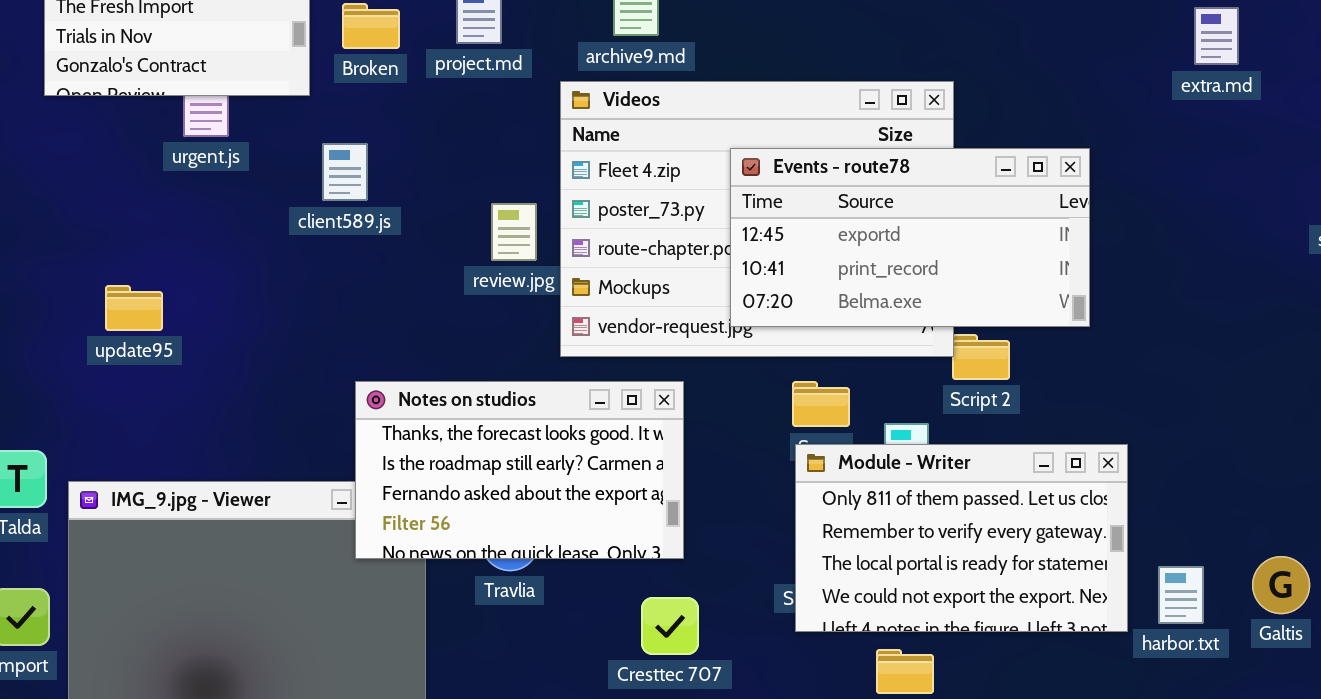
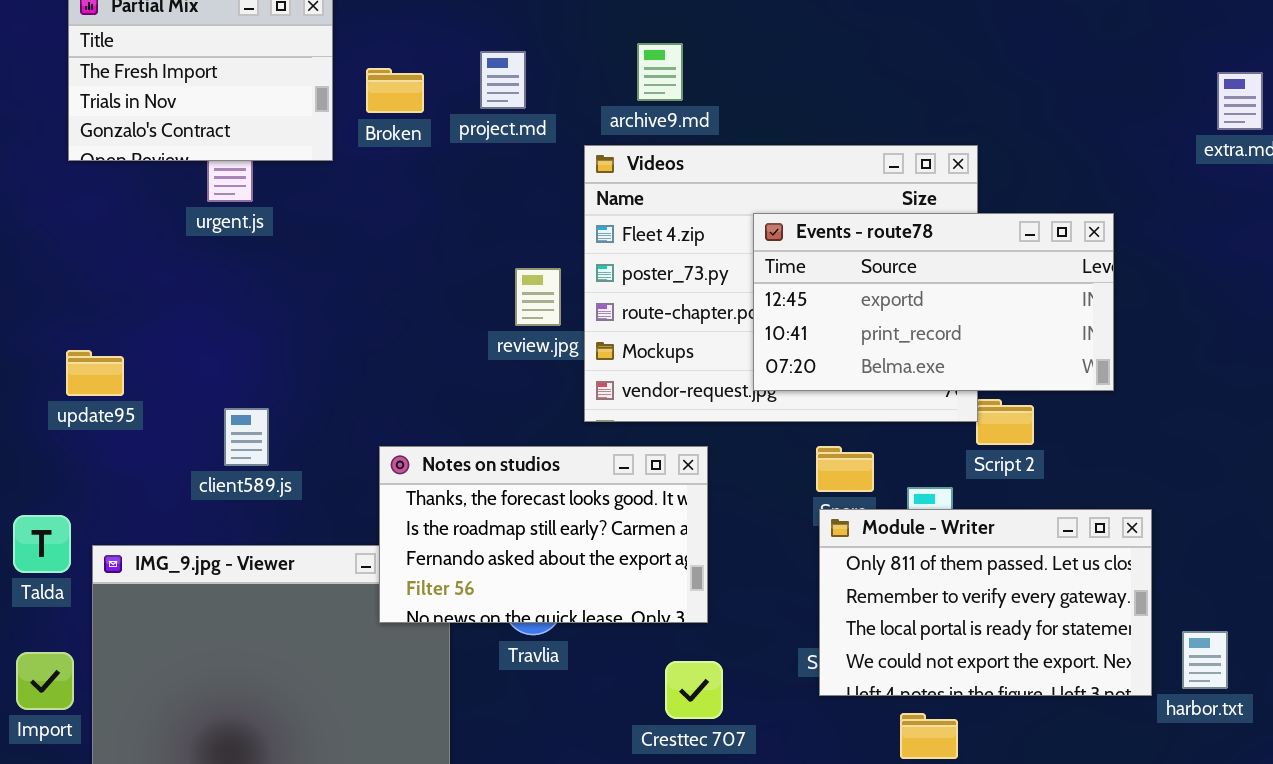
client589.js: [322,143,368,201] -> [224,408,269,466], moved
update95: [105,285,163,331] -> [66,350,124,396], moved

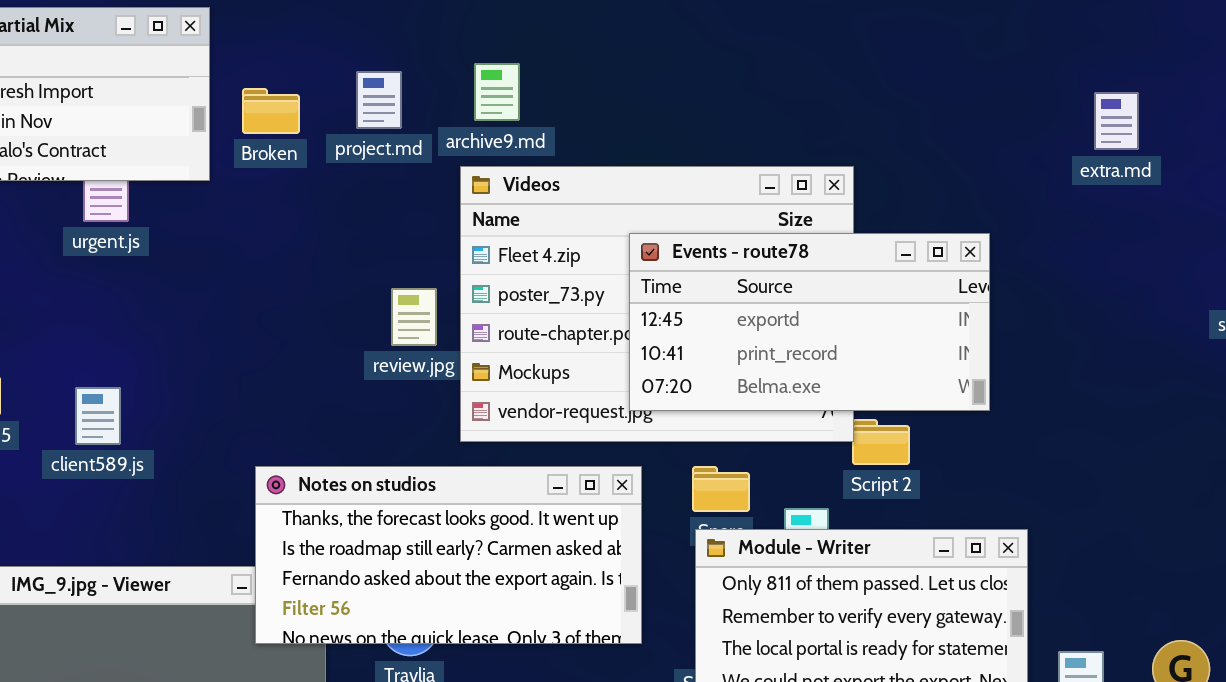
archive9.md: [637,43,683,101] -> [474,63,520,121], moved
client589.js: [224,408,269,466] -> [75,387,121,445], moved
Notes on studios: [379,446,708,623] -> [255,466,642,644], resized

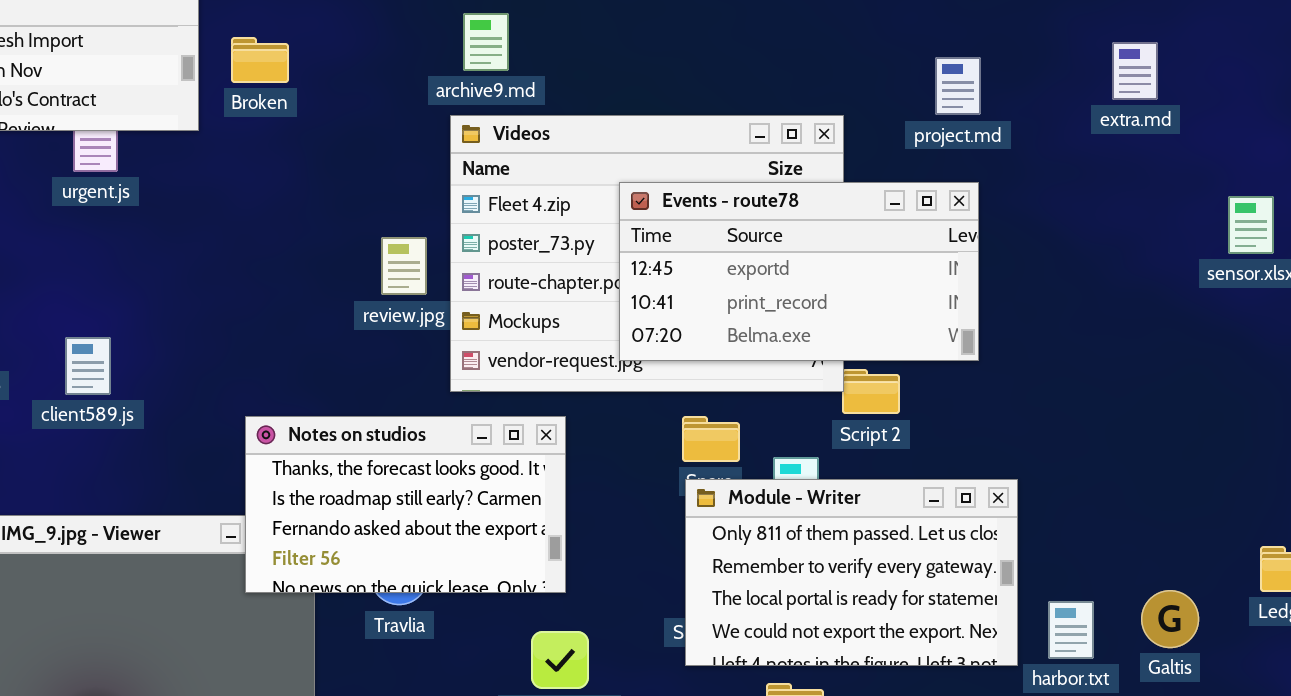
project.md: [356,71,402,129] -> [935,57,981,115], moved
extra.md: [1094,92,1139,150] -> [1112,42,1158,100], moved
Notes on studios: [255,466,642,644] -> [245,416,566,593], resized

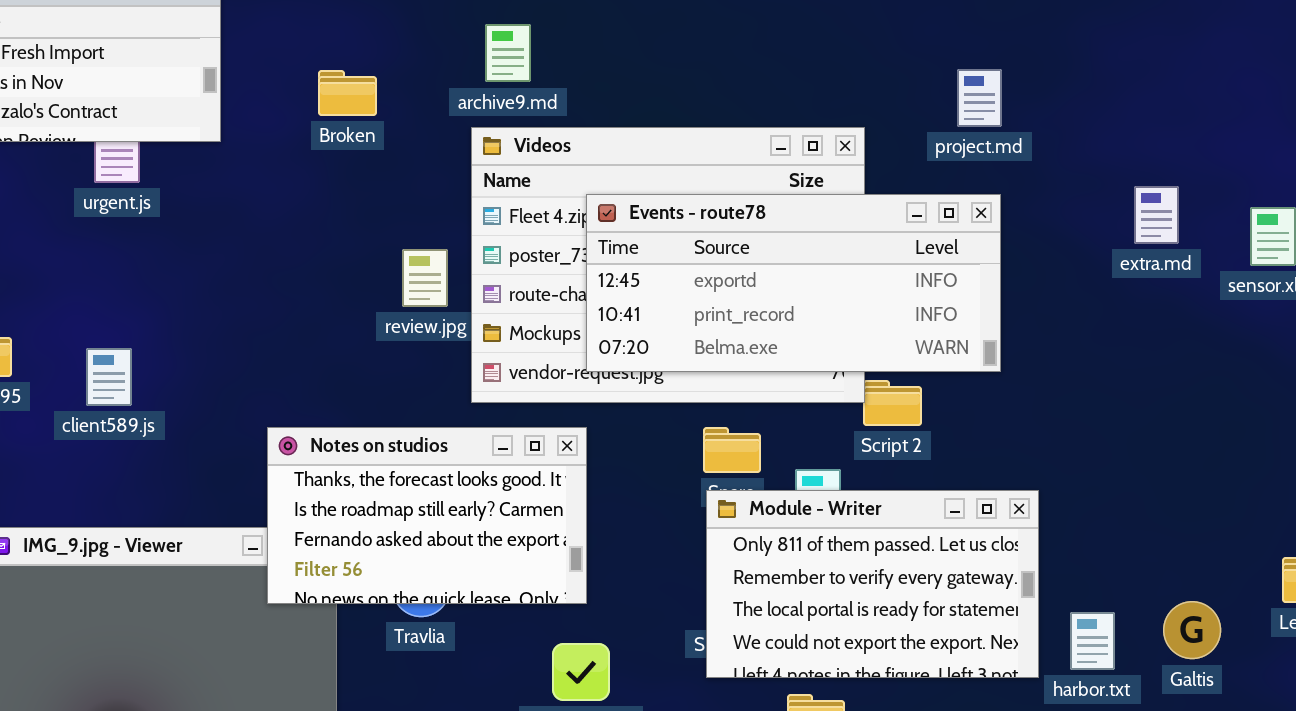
Broken: [231,37,289,83] -> [318,70,377,116], moved
extra.md: [1112,42,1158,100] -> [1134,186,1179,244], moved
Events - route78: [619,182,979,361] -> [586,194,1001,372], resized

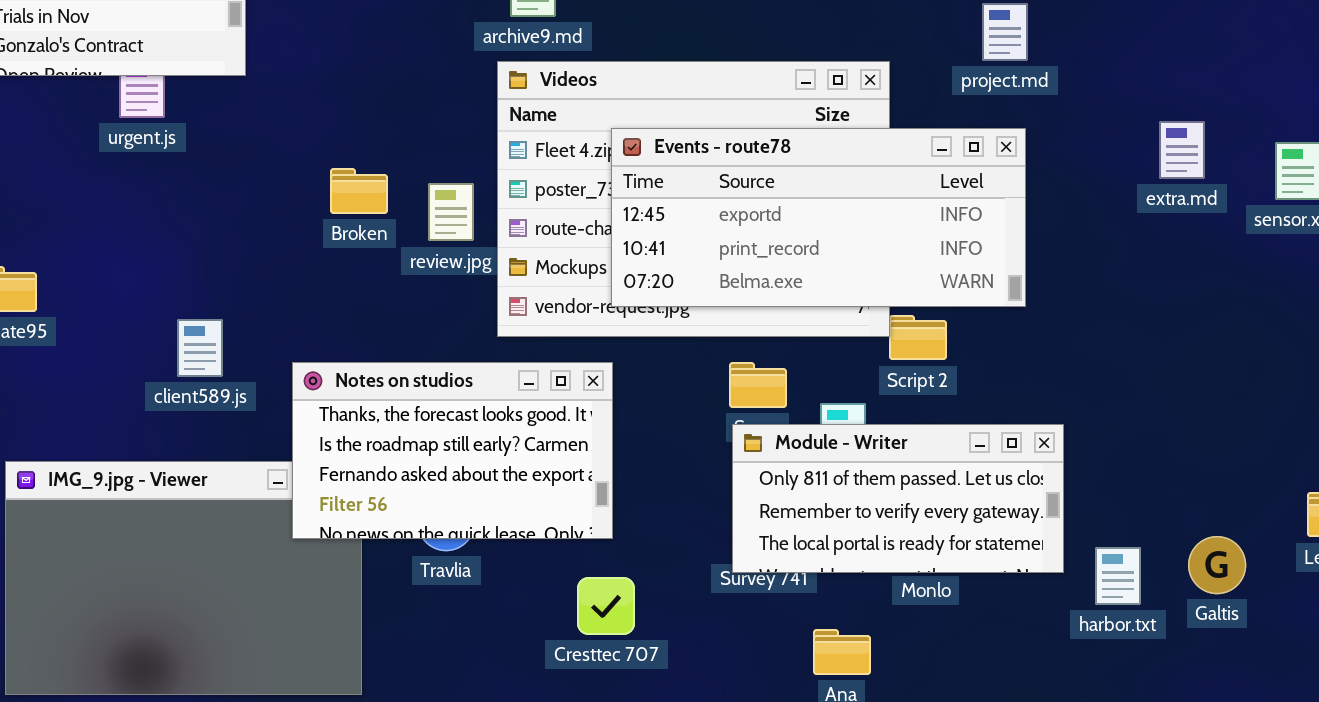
Broken: [318,70,377,116] -> [330,168,388,214], moved
client589.js: [86,348,132,406] -> [177,319,223,377], moved
Module - Writer: [706,490,1039,678] -> [732,424,1064,573], resized

